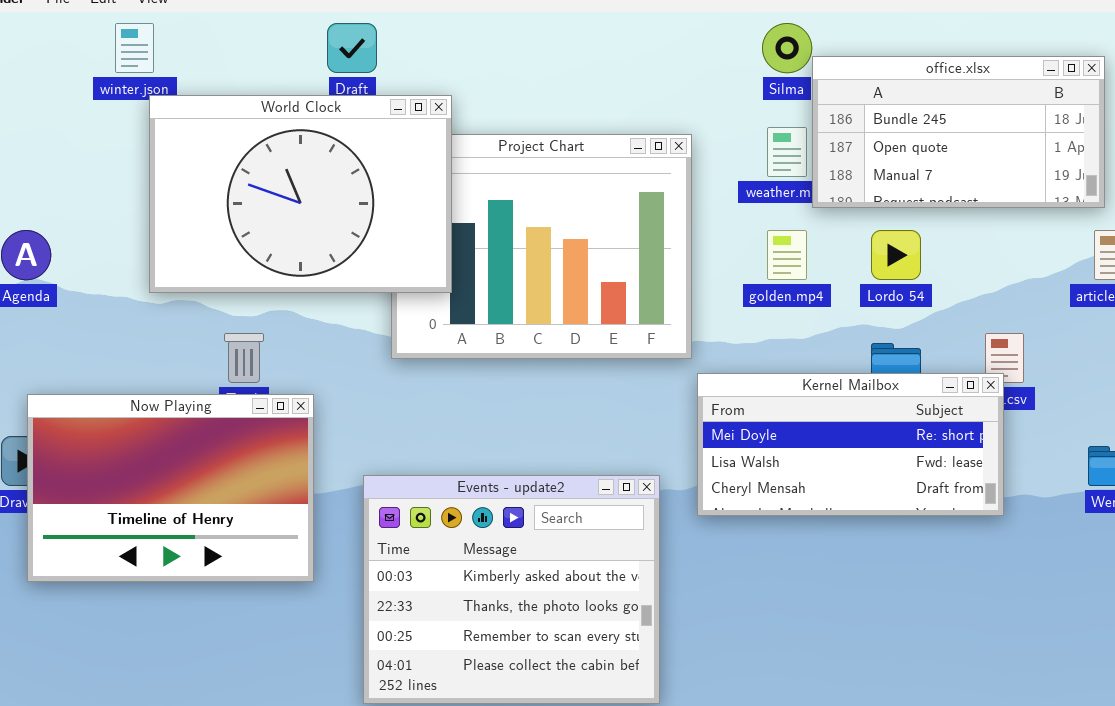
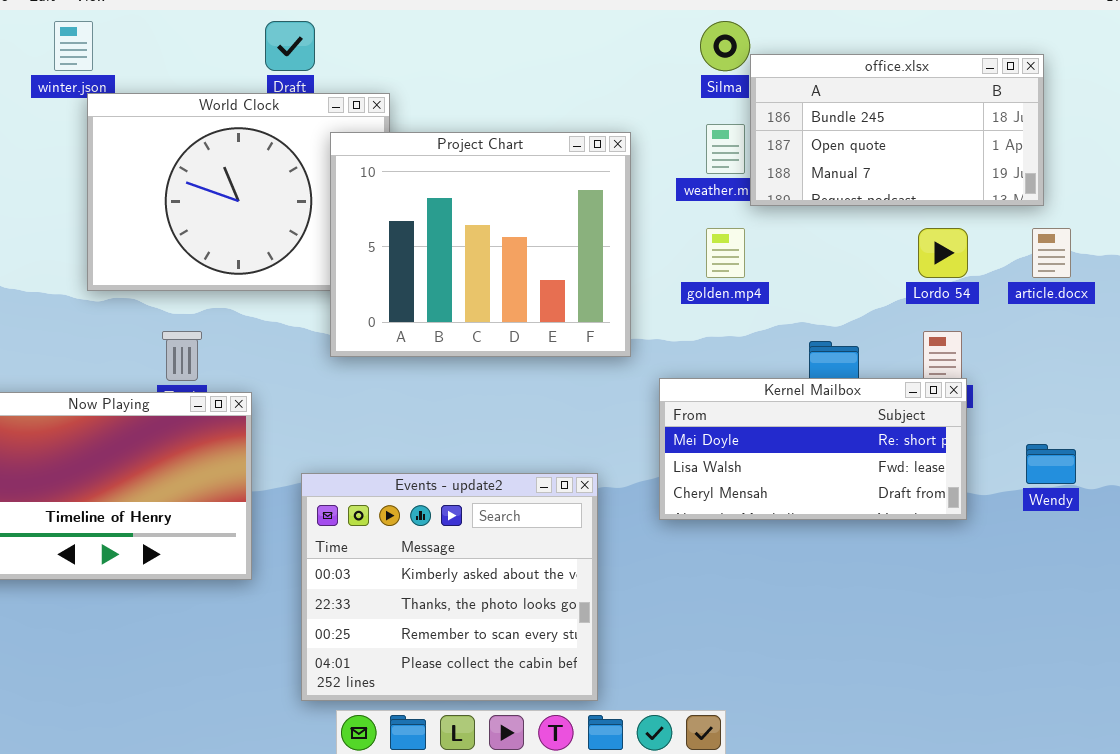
Project Chart: [391,134,692,359] -> [330,132,631,357], raised
Lordo 54: [871,230,921,280] -> [918,228,968,278], moved
Kernel Mailbox: [697,373,1004,516] -> [659,378,967,520], moved

